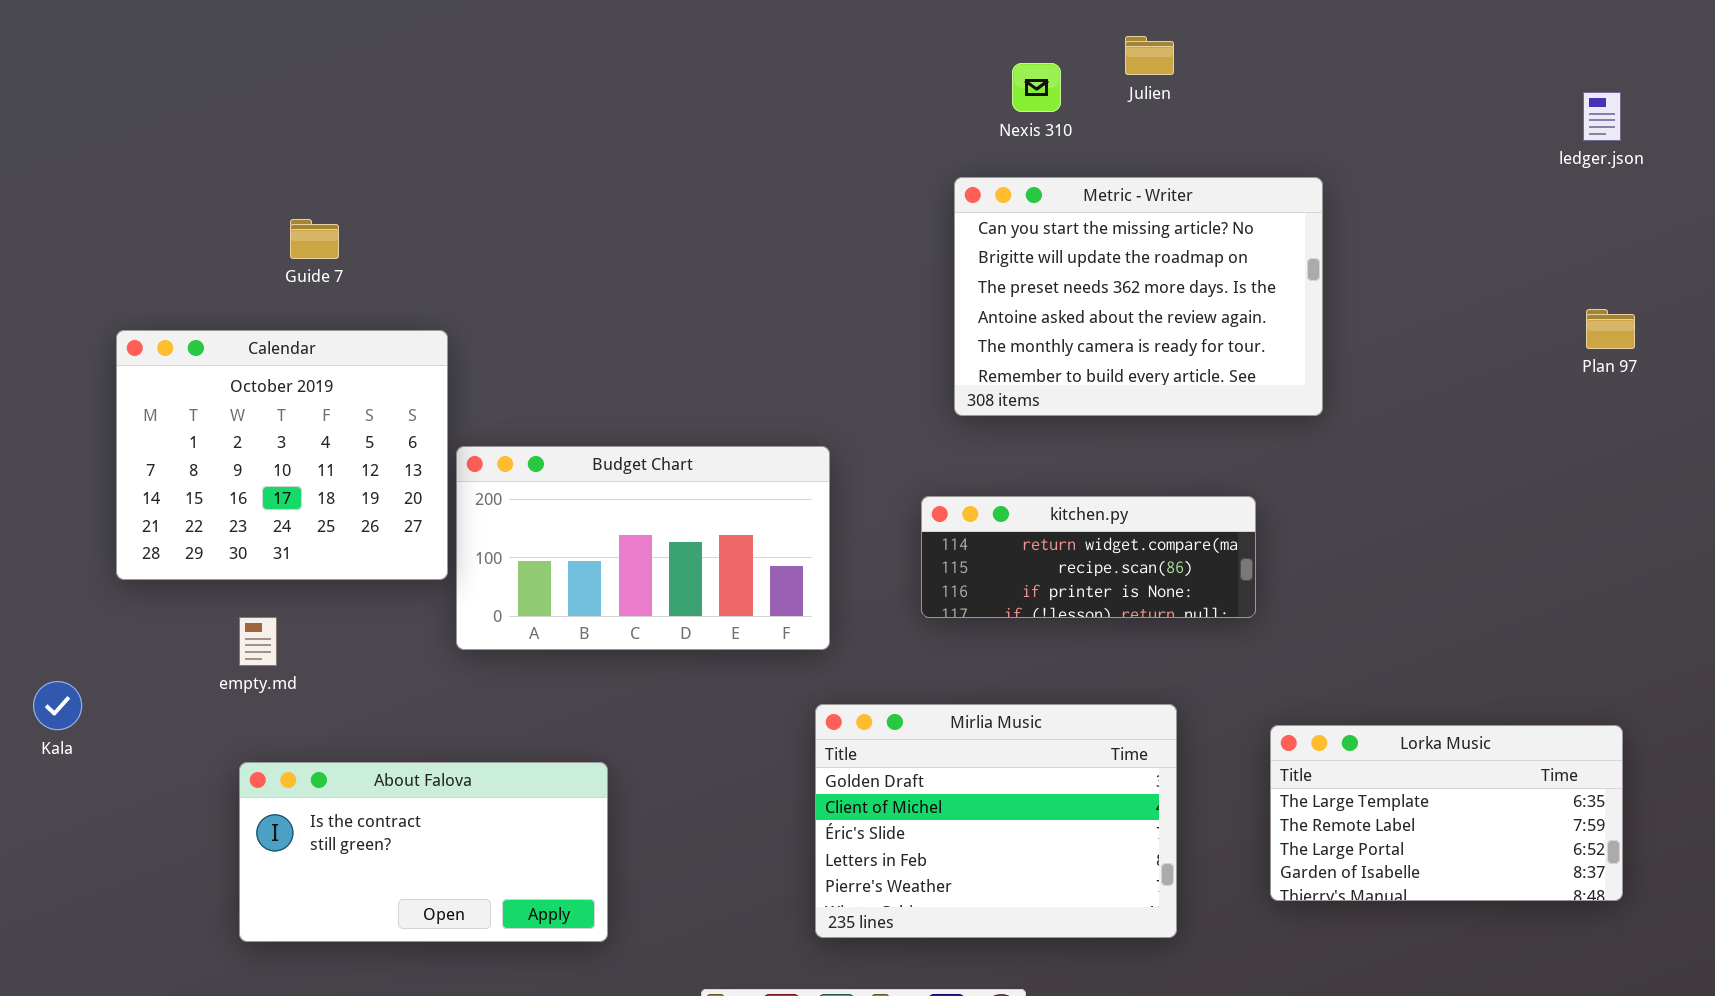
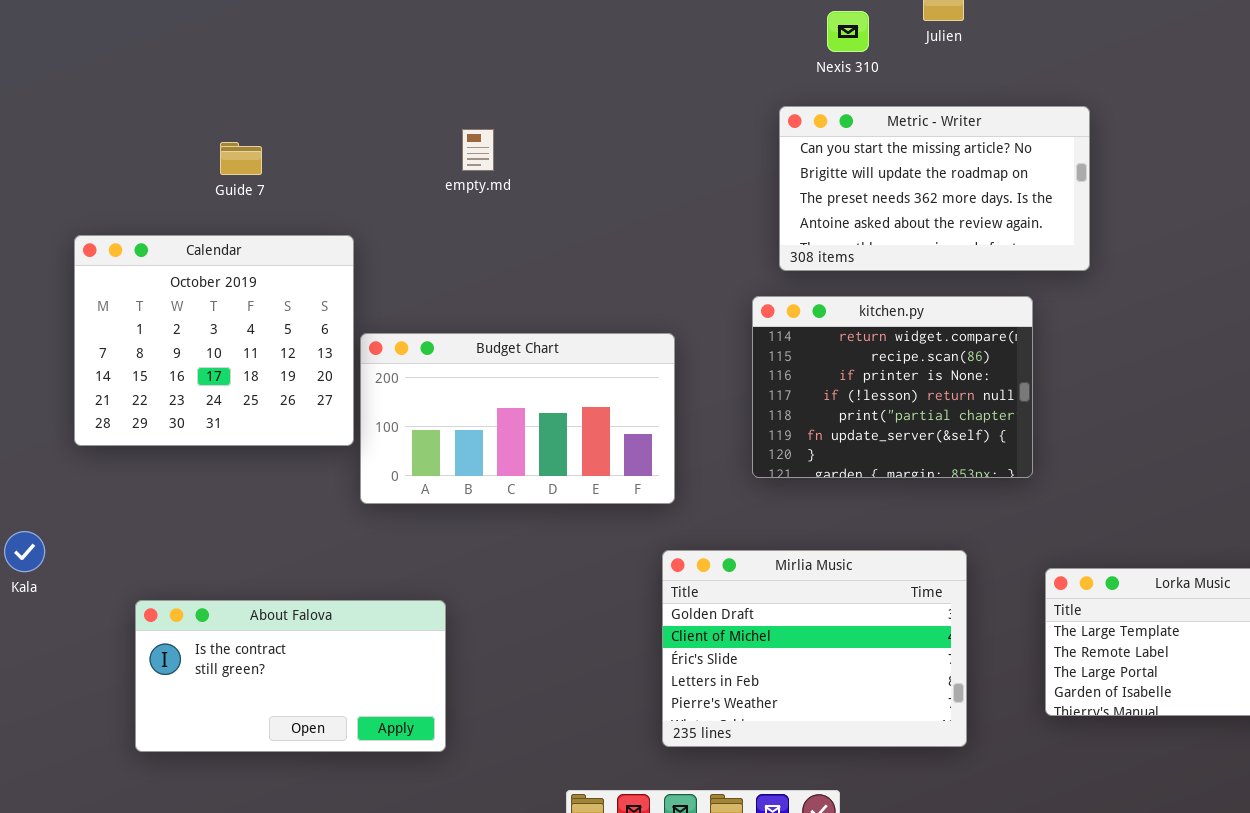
Metric - Writer: [954,177,1323,416] -> [779,106,1090,271], resized
kitchen.py: [921,496,1256,618] -> [752,296,1033,478], resized
empty.md: [239,617,277,666] -> [462,129,494,171], moved
About Falova: [239,762,608,942] -> [135,600,446,752], moved

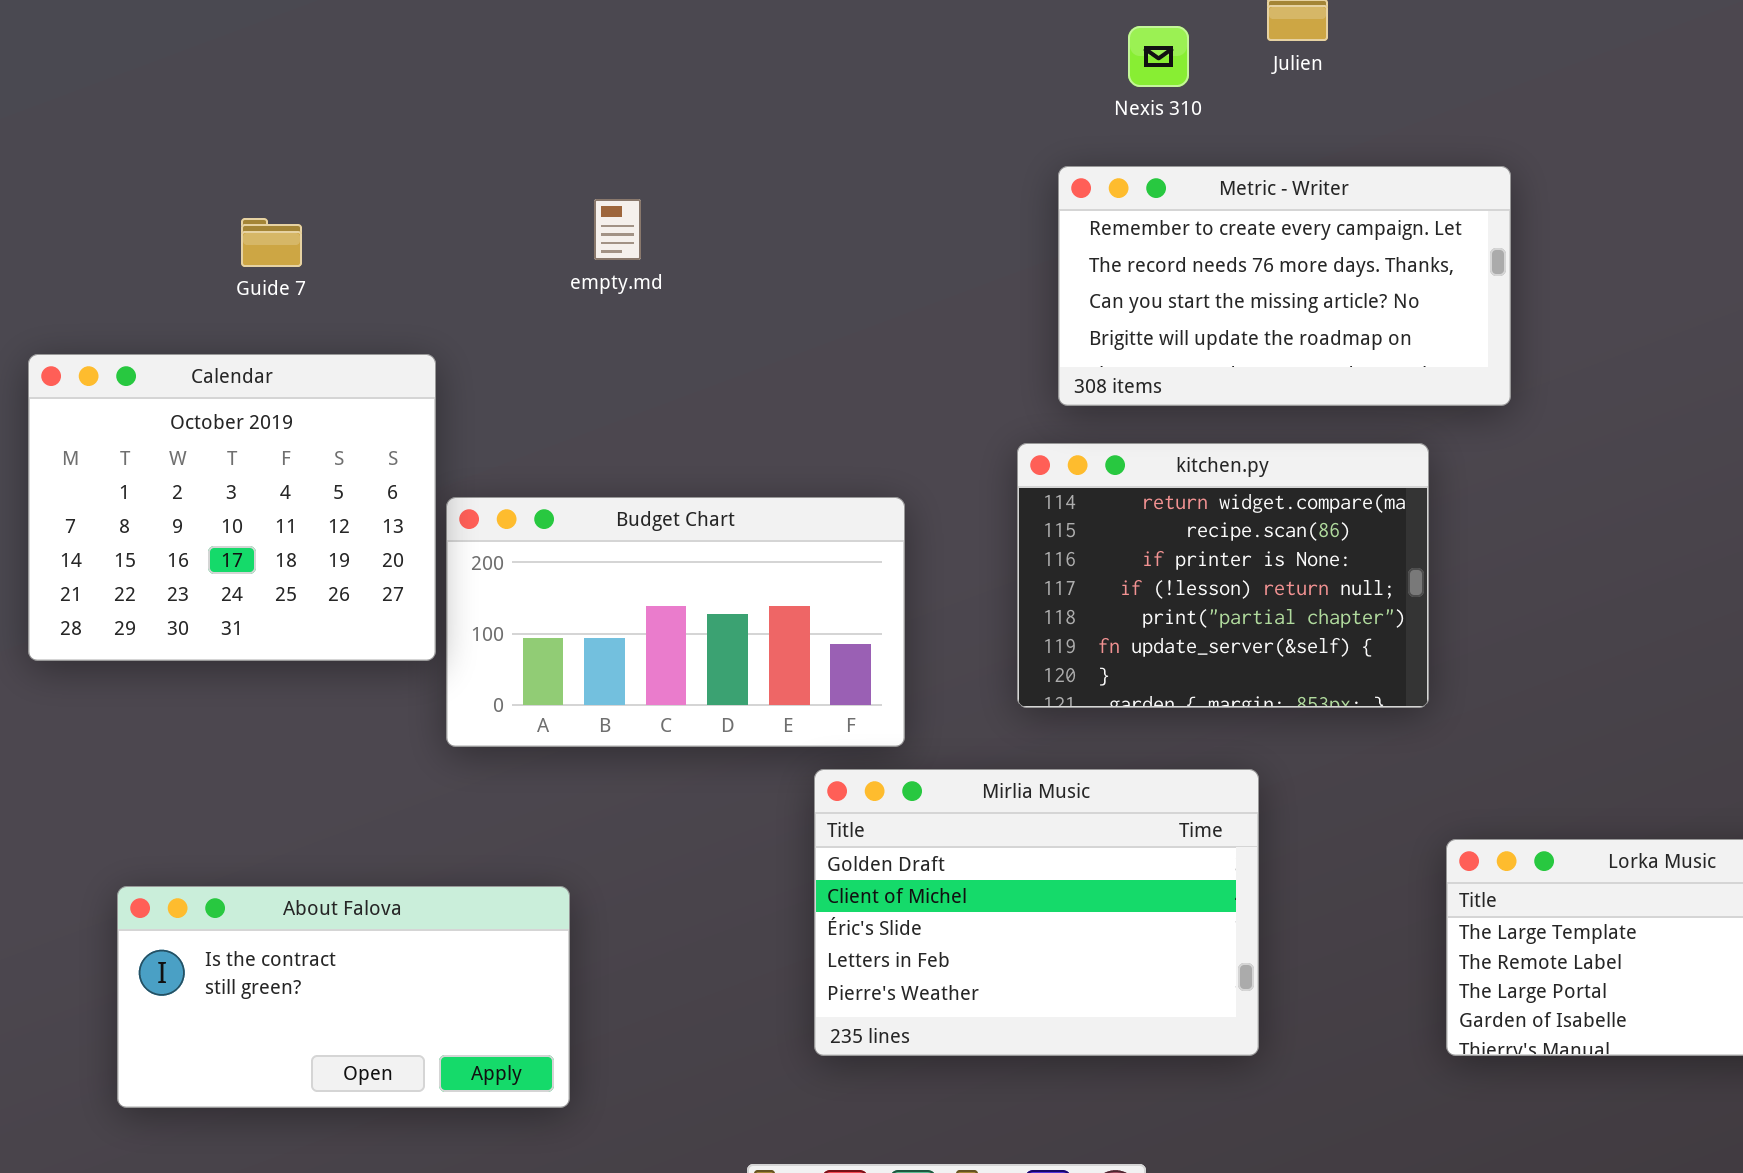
Metric - Writer: [779,106,1090,271] -> [1058,166,1511,406], scrolled up 2 rows
Mirlia Music: [662,550,967,747] -> [814,769,1259,1056], moved

